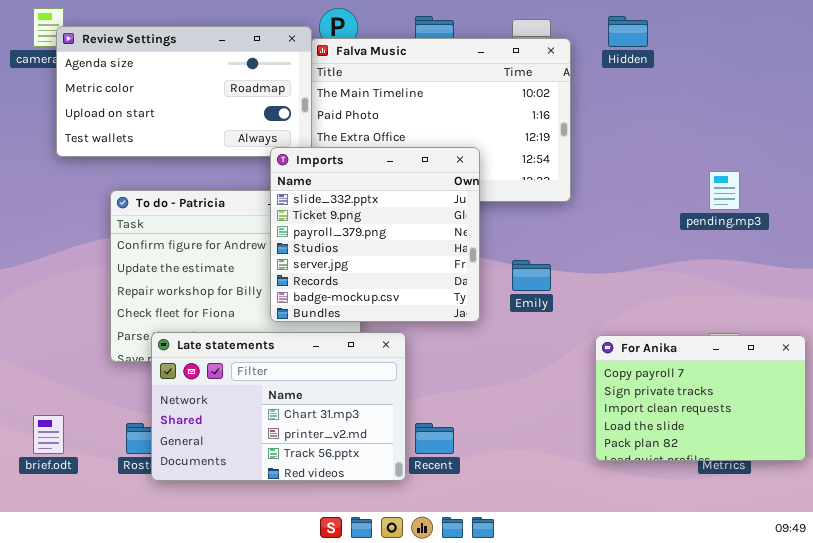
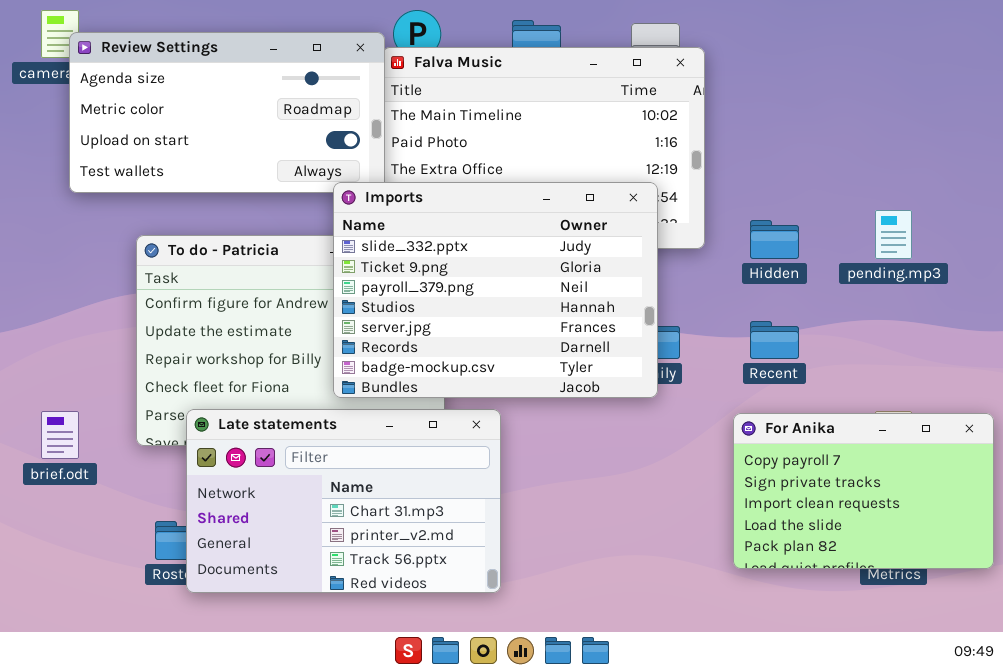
Hidden: [608,16,648,47] -> [750,220,799,259], moved
Imports: [270,147,480,322] -> [333,182,658,398], resized
brief.odt: [33,415,64,454] -> [41,411,79,459], moved
Recent: [415,423,454,454] -> [750,321,799,359], moved

